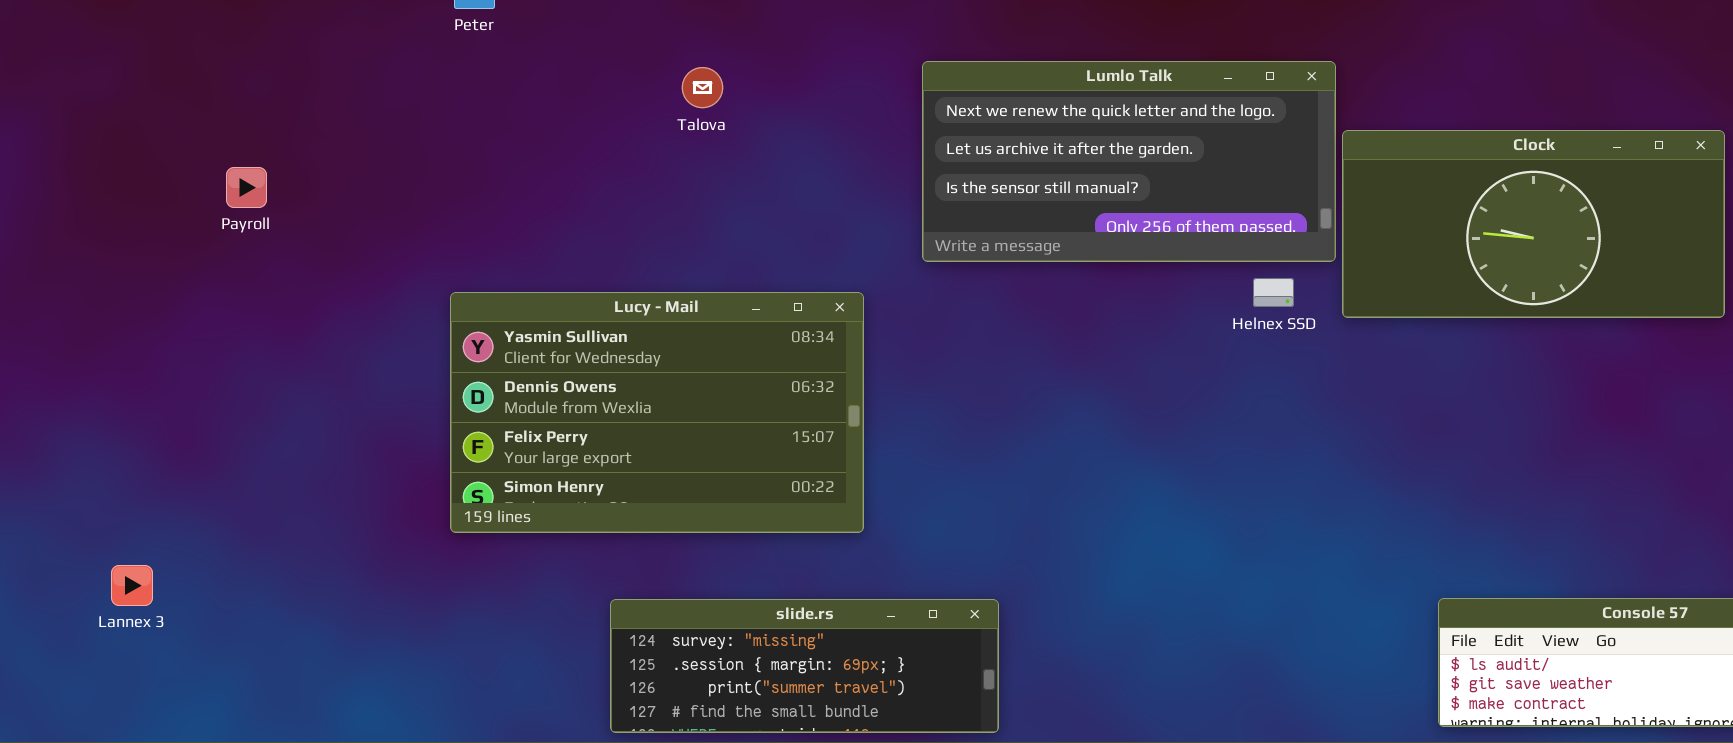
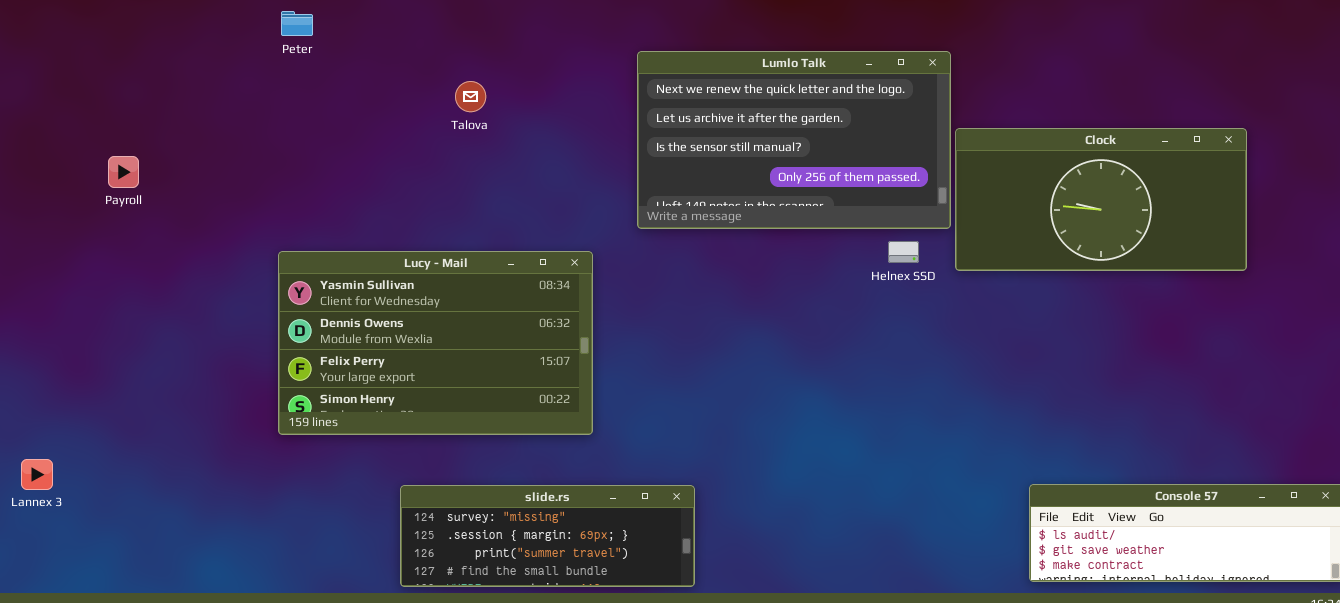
Lumlo Talk: [922,61,1336,262] -> [637,51,951,229], resized

